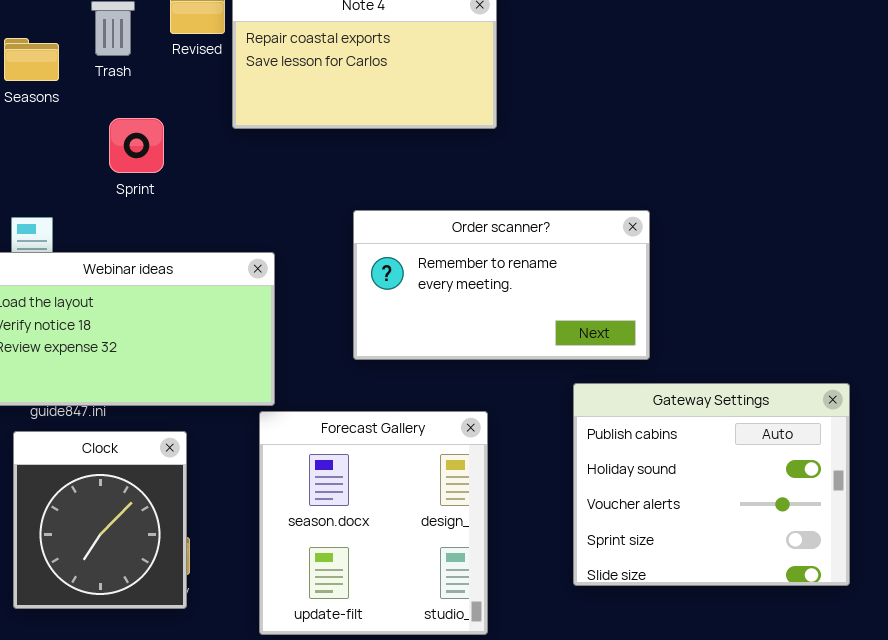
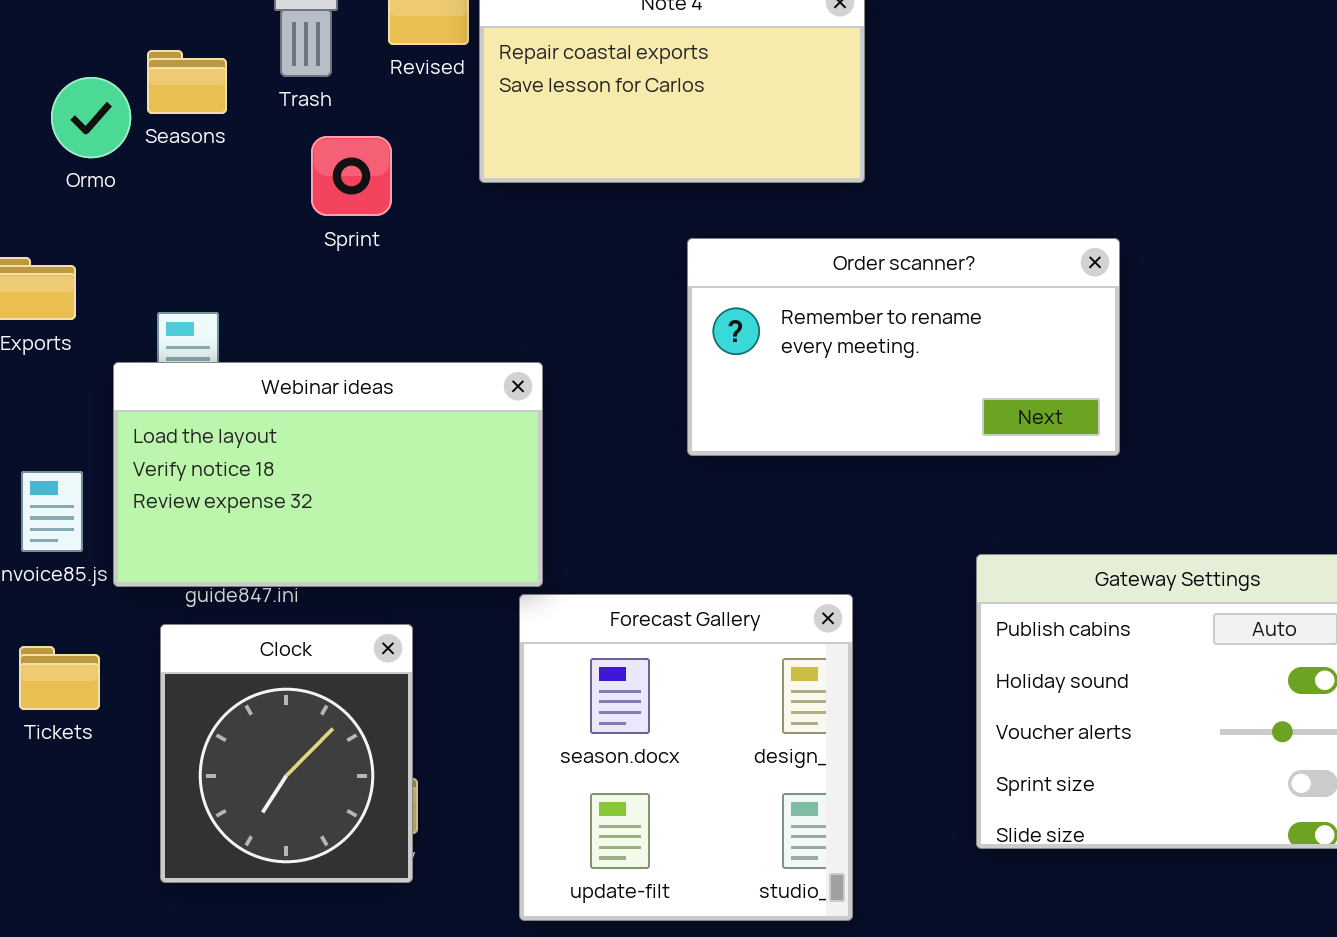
Sprint: [109,118,164,173] -> [311,136,392,216], moved
Order scanner?: [353,210,650,360] -> [687,238,1120,456], moved

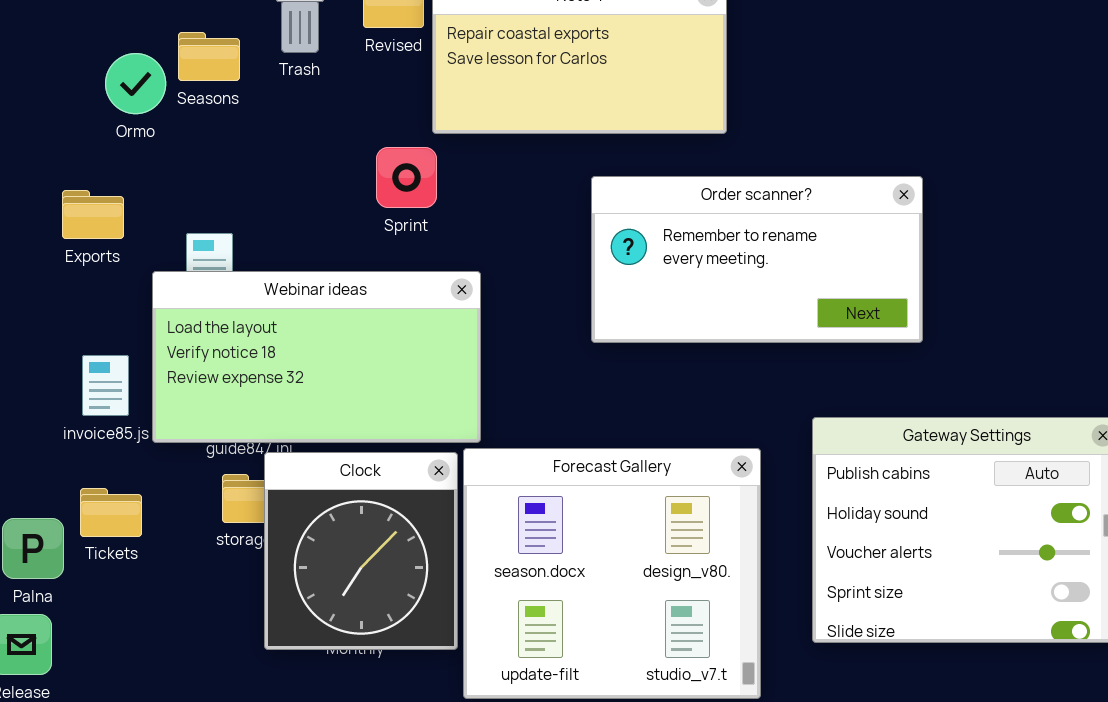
Sprint: [311,136,392,216] -> [376,147,437,208], moved
Forecast Gallery: [519,594,853,921] -> [463,448,761,699], resized
Clock: [160,624,413,883] -> [264,452,458,650], moved

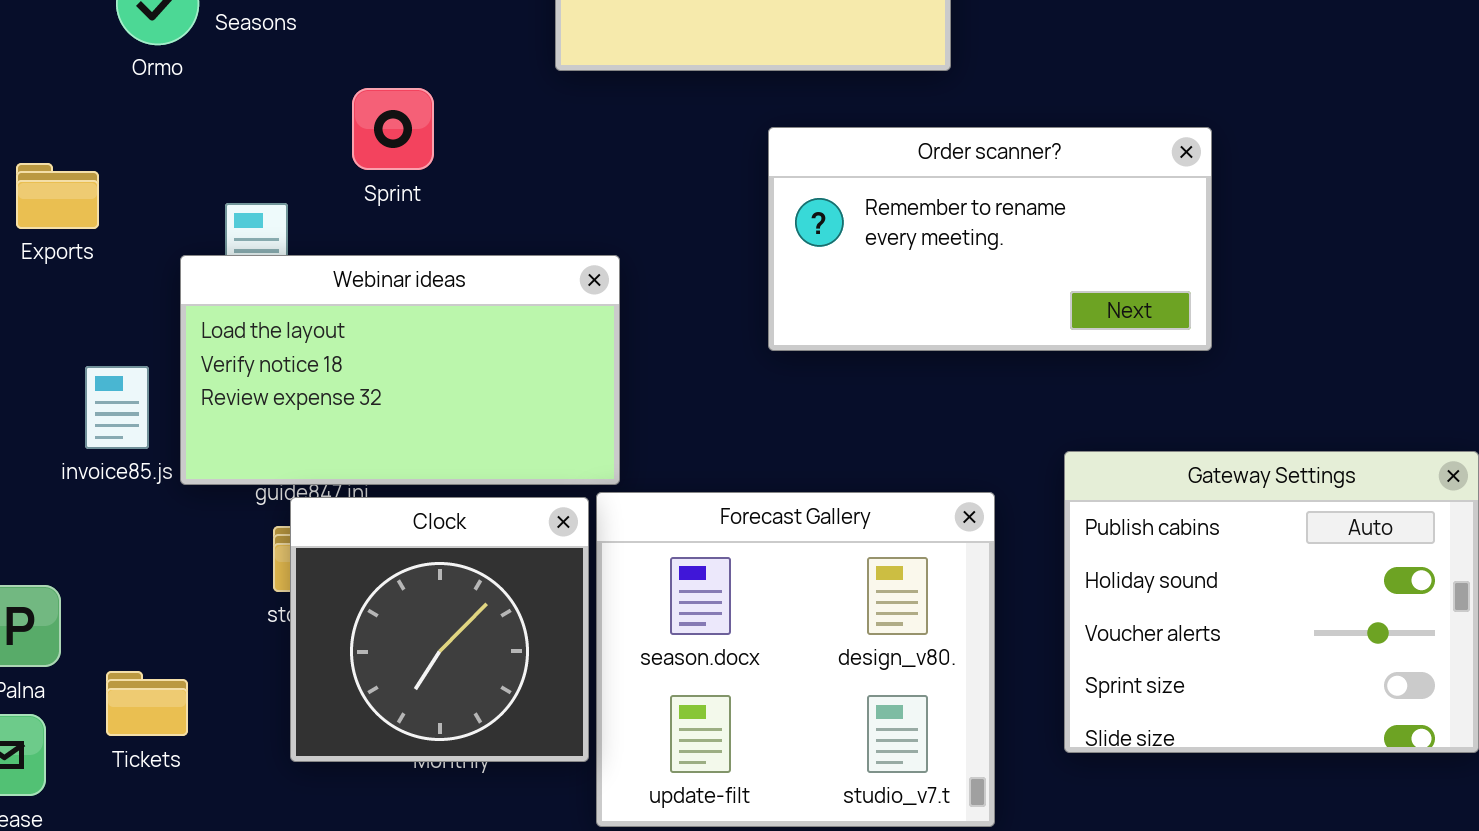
Sprint: [376,147,437,208] -> [352,88,434,170], moved
Exports: [62,190,124,239] -> [16,163,99,229], moved
Clock: [264,452,458,650] -> [290,497,589,762], resized
Tickets: [80,488,142,537] -> [106,671,188,736], moved

